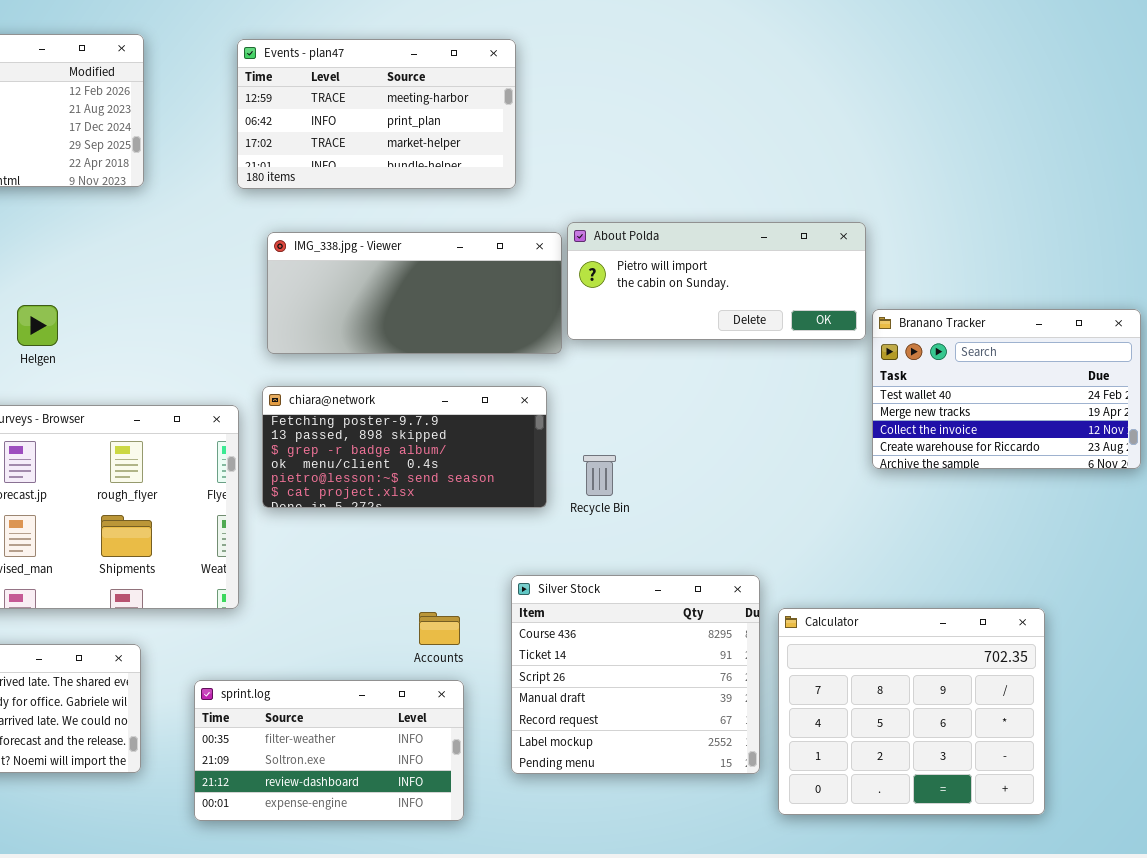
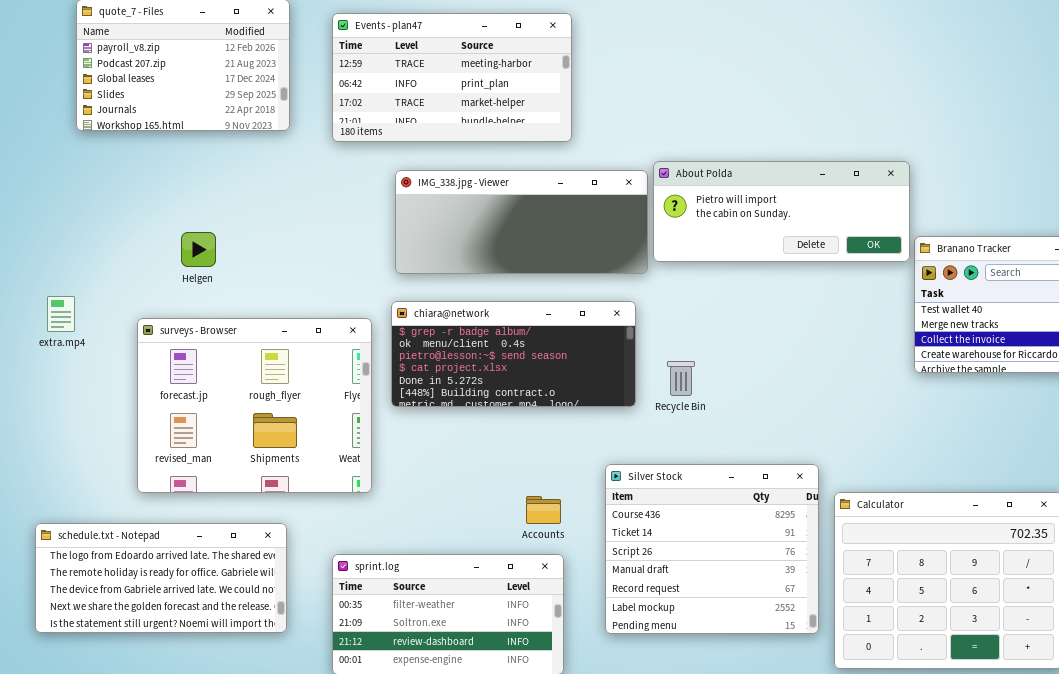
Events - plan47: [237,39,516,189] -> [332,13,572,142], moved
chiara@network: [262,386,547,508] -> [391,301,636,407], scrolled down 2 rows

